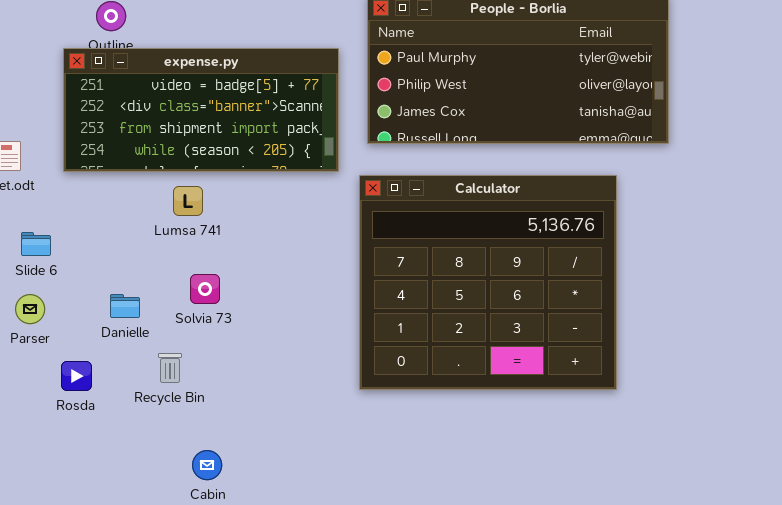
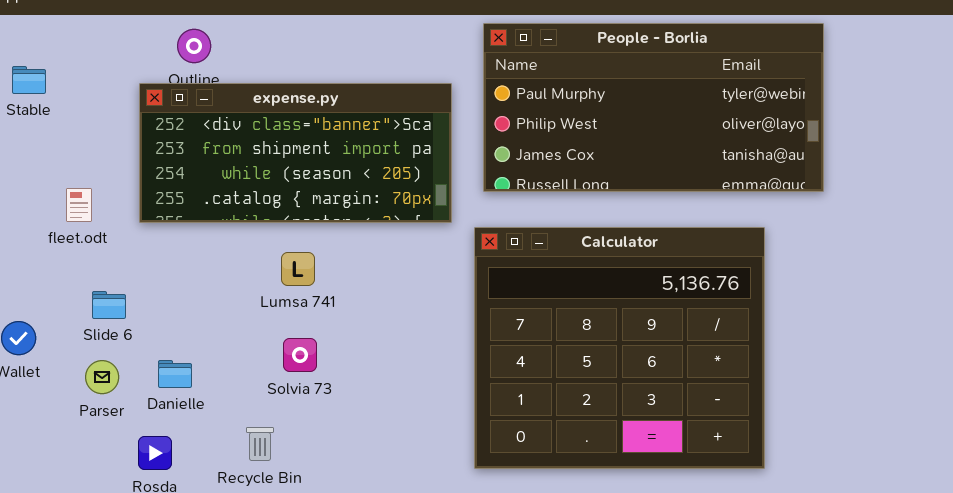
expense.py: [63,48,339,172] -> [139,83,452,223], scrolled down 1 row
Lumsa 741: [173,186,203,216] -> [281,252,315,286], moved
Danielle: [110,294,140,318] -> [158,360,192,388], moved

